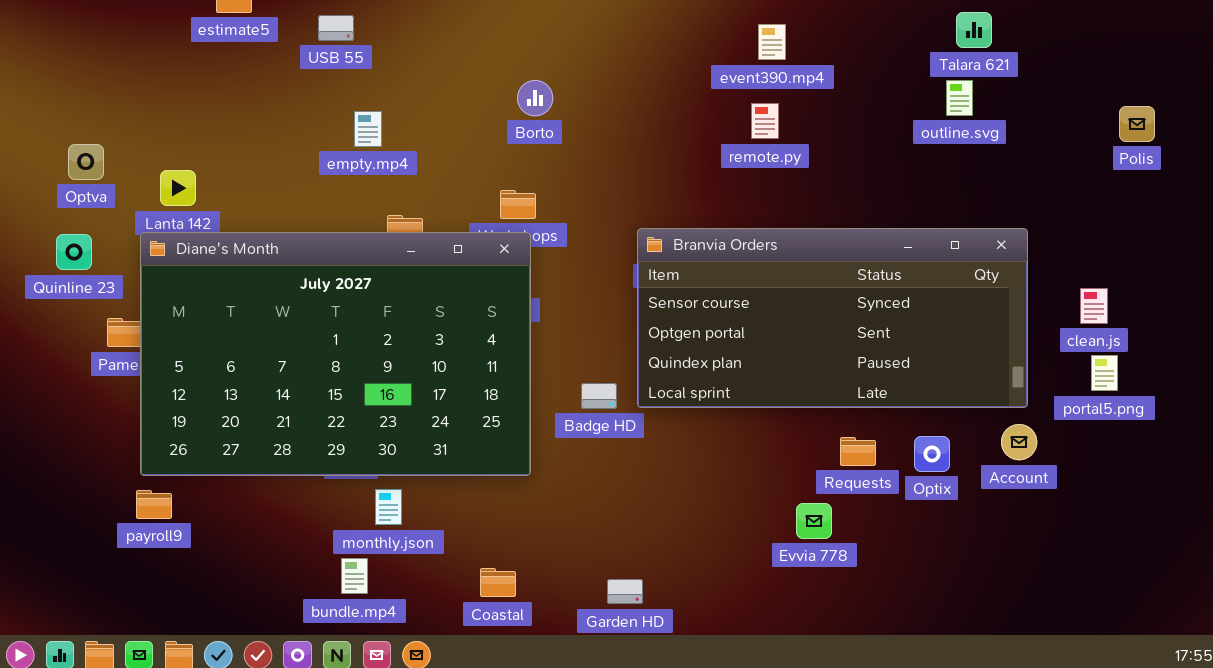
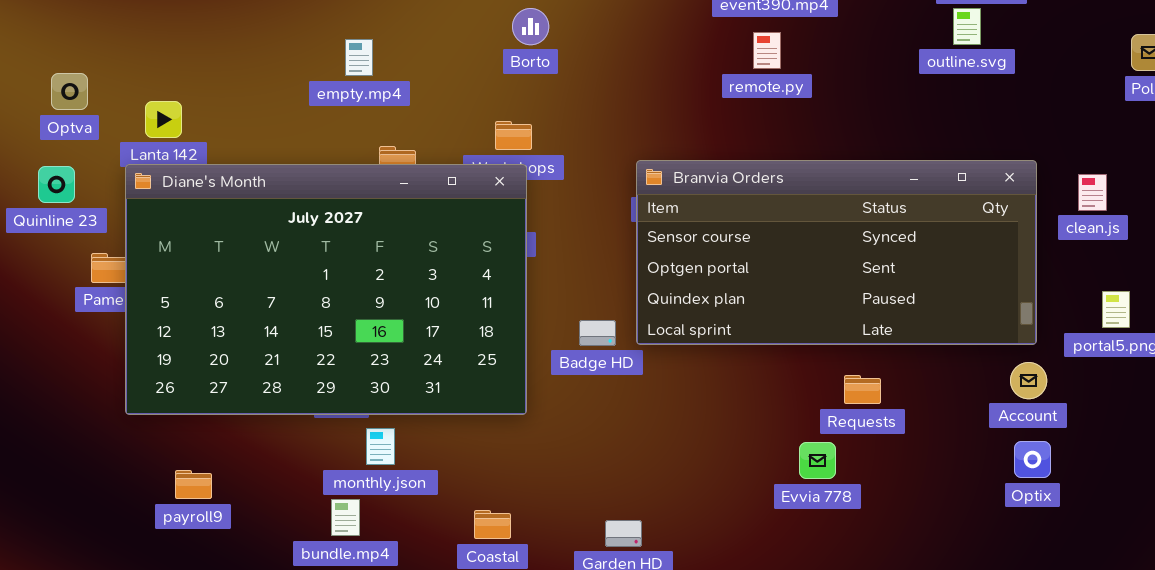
clean.js: [1080,288,1108,324] -> [1078,174,1107,211], moved
Optix: [914,436,950,472] -> [1014,441,1051,478], moved
payroll9: [136,490,172,519] -> [175,470,212,499], moved

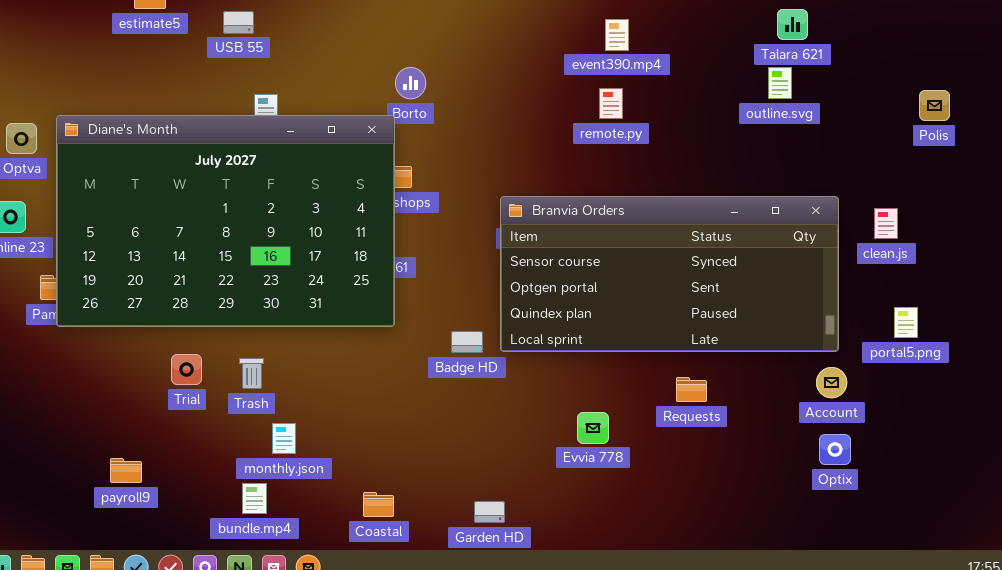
Diane's Month: [125,164,527,415] -> [56,115,395,327], moved
Evvia 778: [799,442,836,479] -> [577,412,609,444], moved

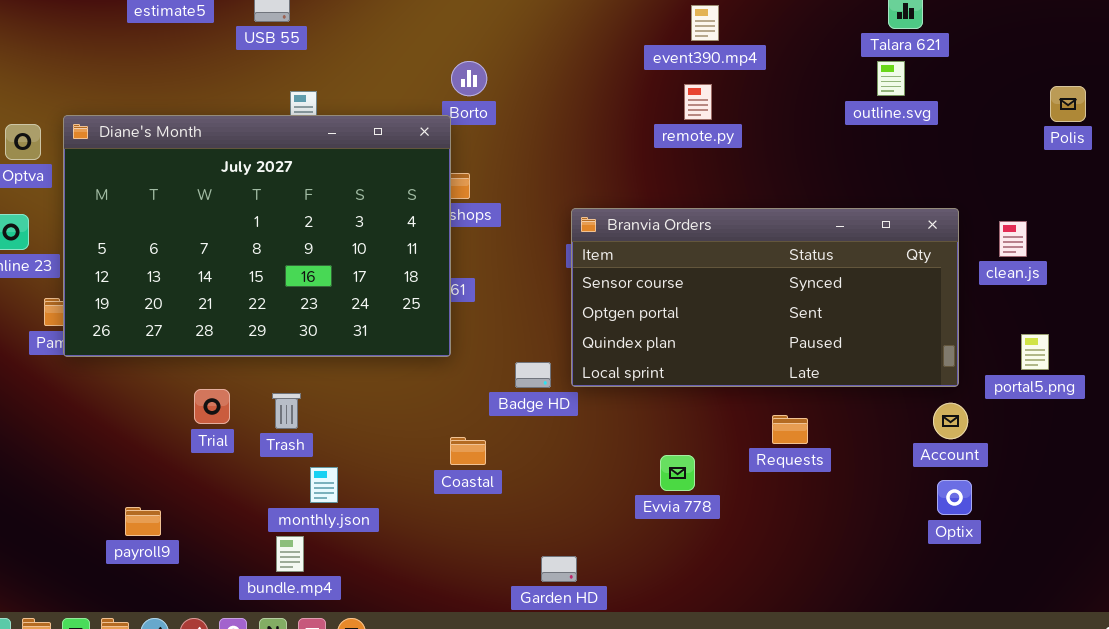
Coastal: [363,492,394,517] -> [450,437,486,465], moved

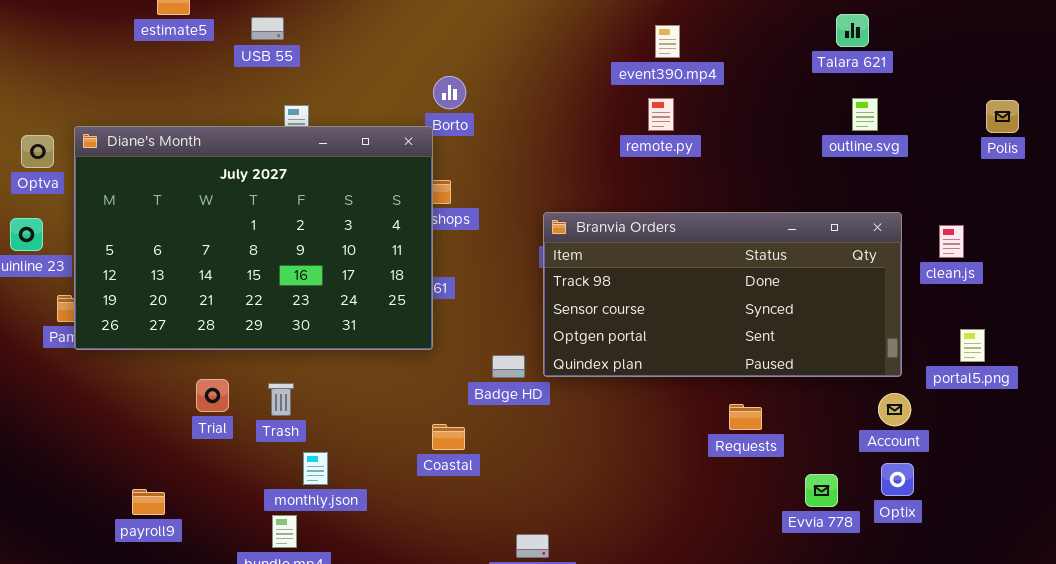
outline.svg: [877,61,905,96] -> [852,98,878,131], moved
Branvia Orders: [571,208,959,387] -> [543,212,902,377], scrolled up 1 row
Evvia 778: [660,455,695,491] -> [805,474,838,507], moved

